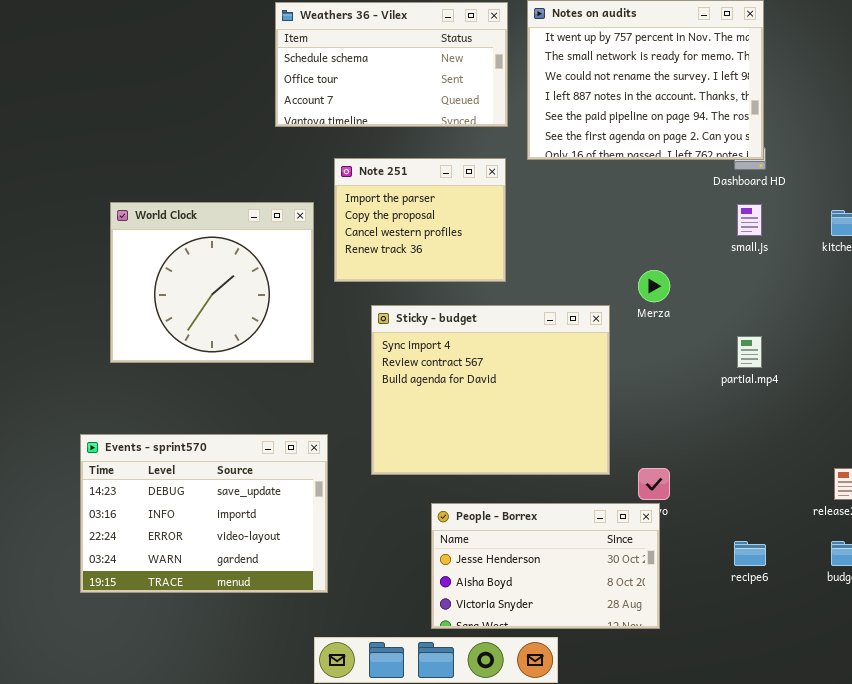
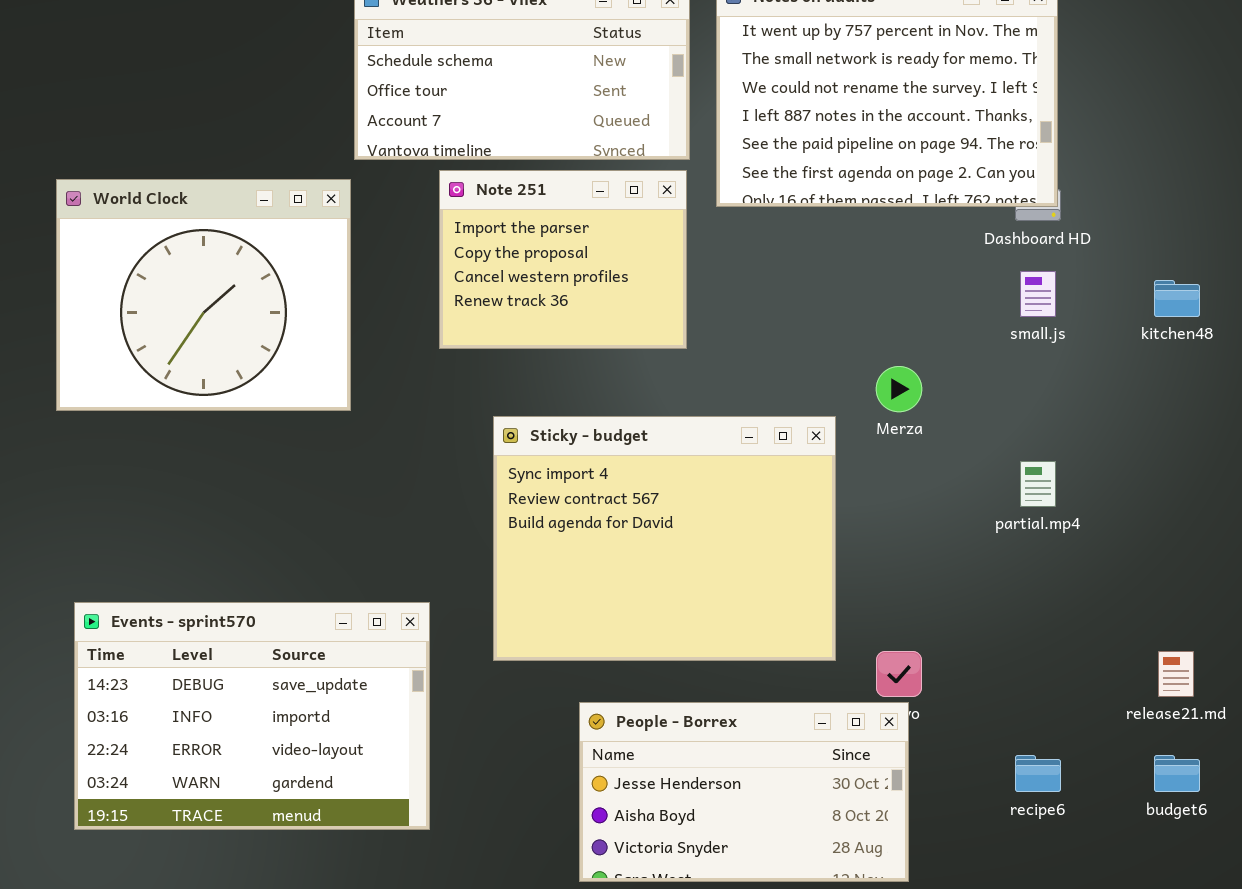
Note 251: [334,158,506,282] -> [439,170,687,349], moved
World Clock: [110,202,314,363] -> [56,179,351,411], moved

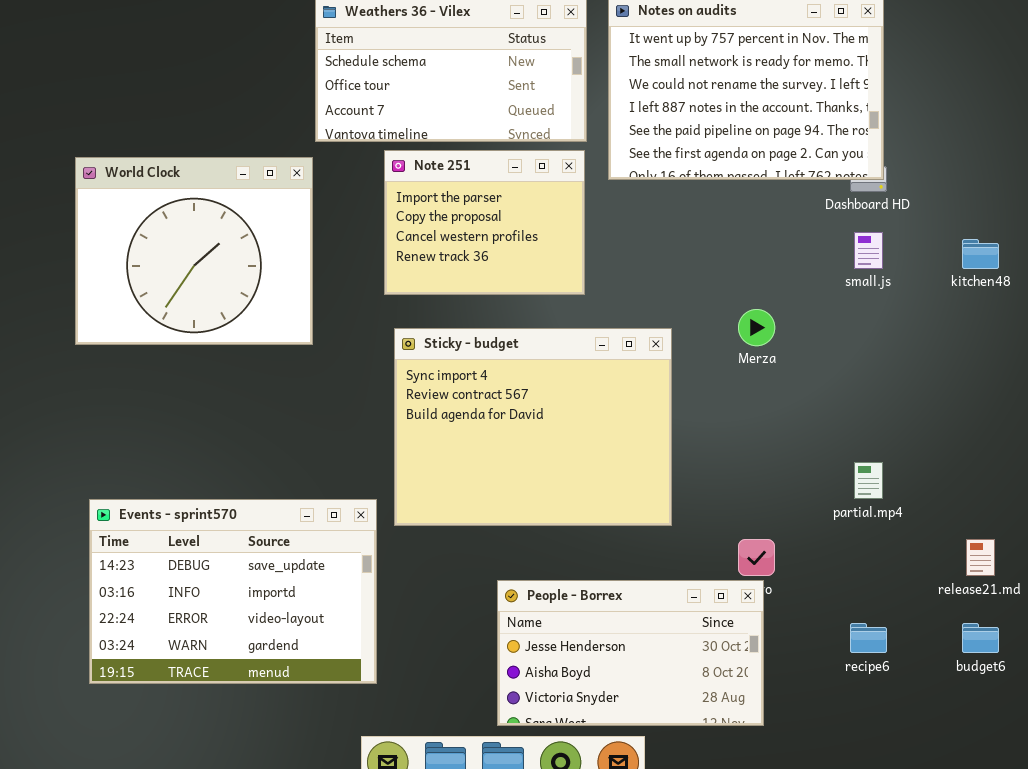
Sticky - budget: [493,416,836,661] -> [394,328,672,526], moved
partial.mp4: [1020,461,1056,507] -> [854,462,883,499], moved

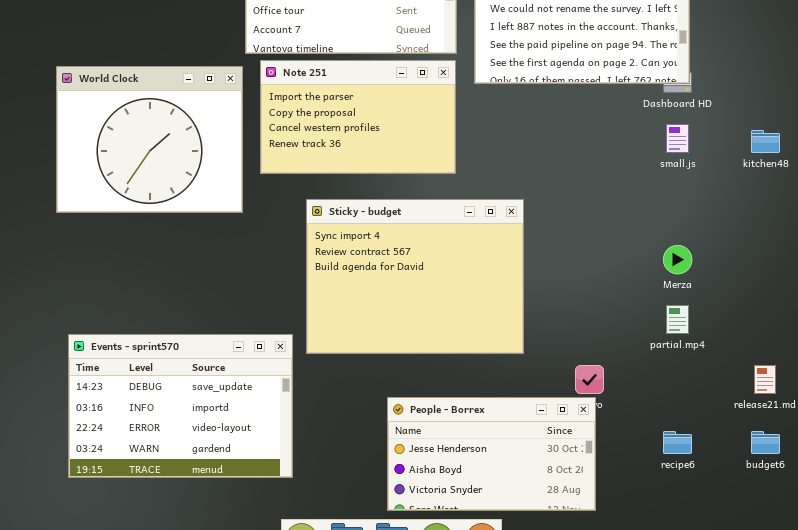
Note 251: [384,150,585,295] -> [260,60,456,174], resized
Merza: [738,309,775,346] -> [663,245,692,274], moved

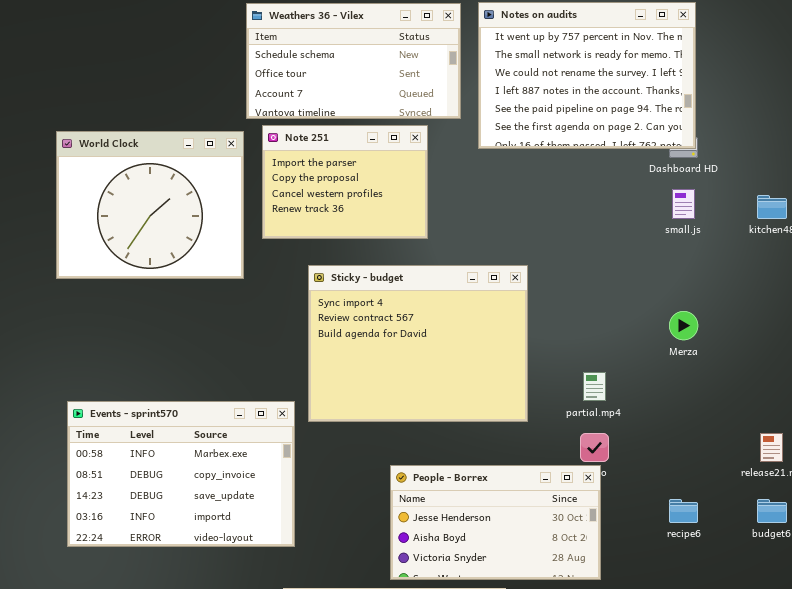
Note 251: [260,60,456,174] -> [262,125,428,239], resized
partial.mp4: [666,305,689,334] -> [583,372,606,401], moved
Events - sprint570: [68,334,293,478] -> [67,401,295,547], scrolled up 2 rows

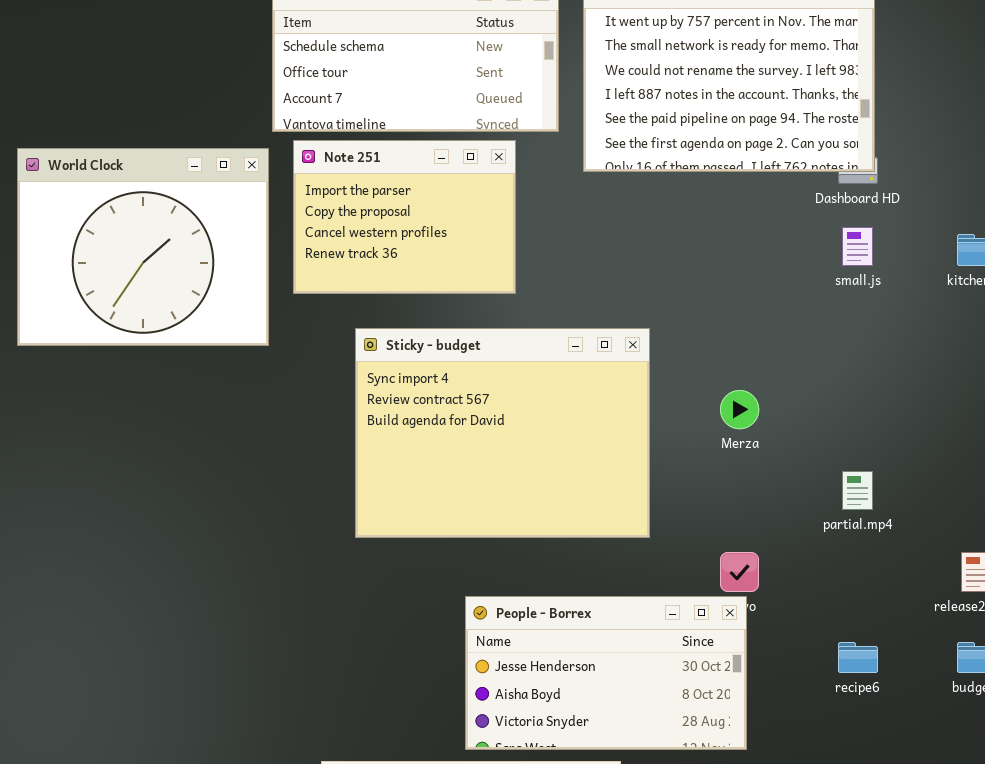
Merza: [669,311,698,340] -> [720,390,759,429], moved
partial.mp4: [583,372,606,401] -> [842,471,873,510], moved
Events - sprint570: [67,401,295,547] -> none, closed

